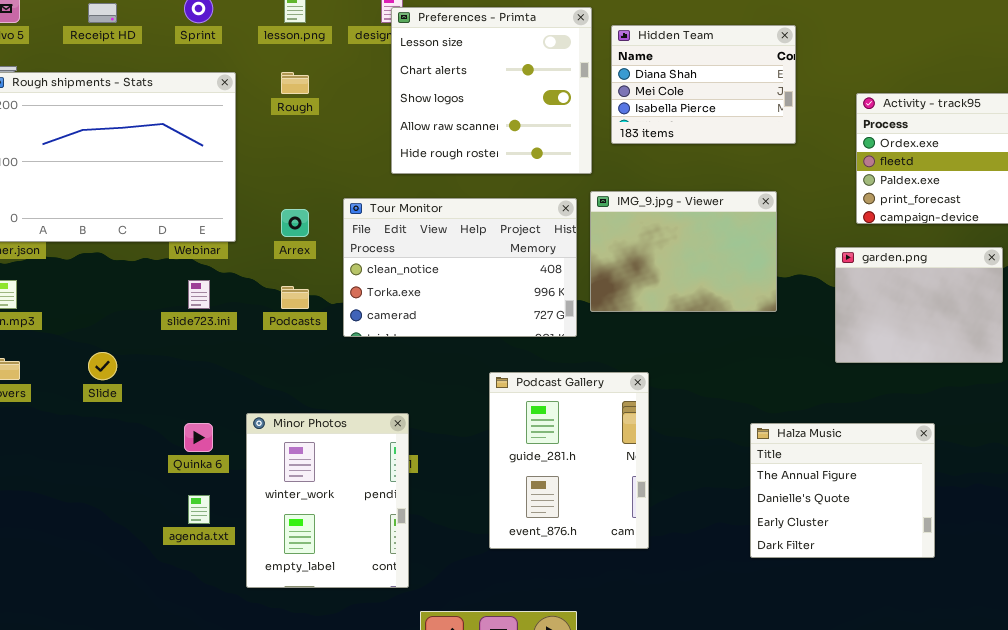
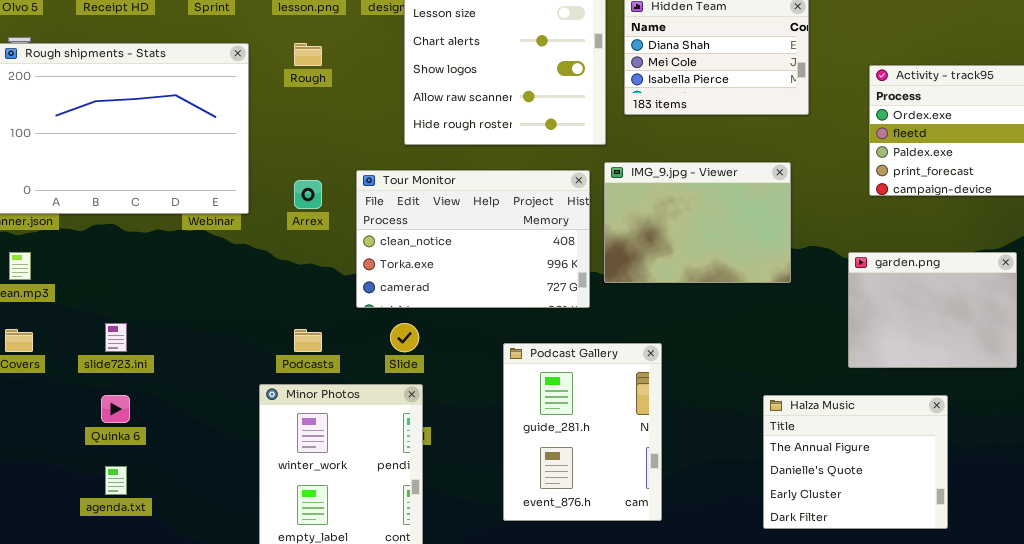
garden.png: [835,247,1003,363] -> [848,252,1017,368], moved
slide723.ini: [188,280,210,309] -> [105,323,127,352], moved
Podcasts: [281,286,309,309] -> [294,329,322,352], moved
Slide: [88,352,117,380] -> [390,323,419,352], moved
Quinka 6: [184,423,213,452] -> [101,395,130,423], moved
agenda.txt: [188,495,210,524] -> [105,466,127,495], moved

